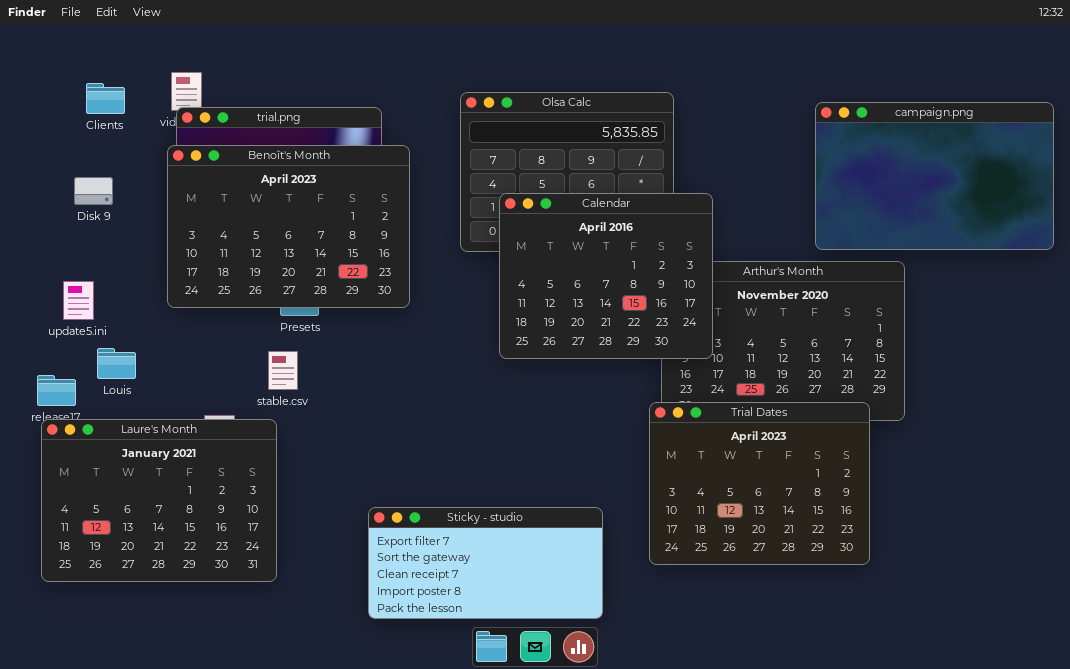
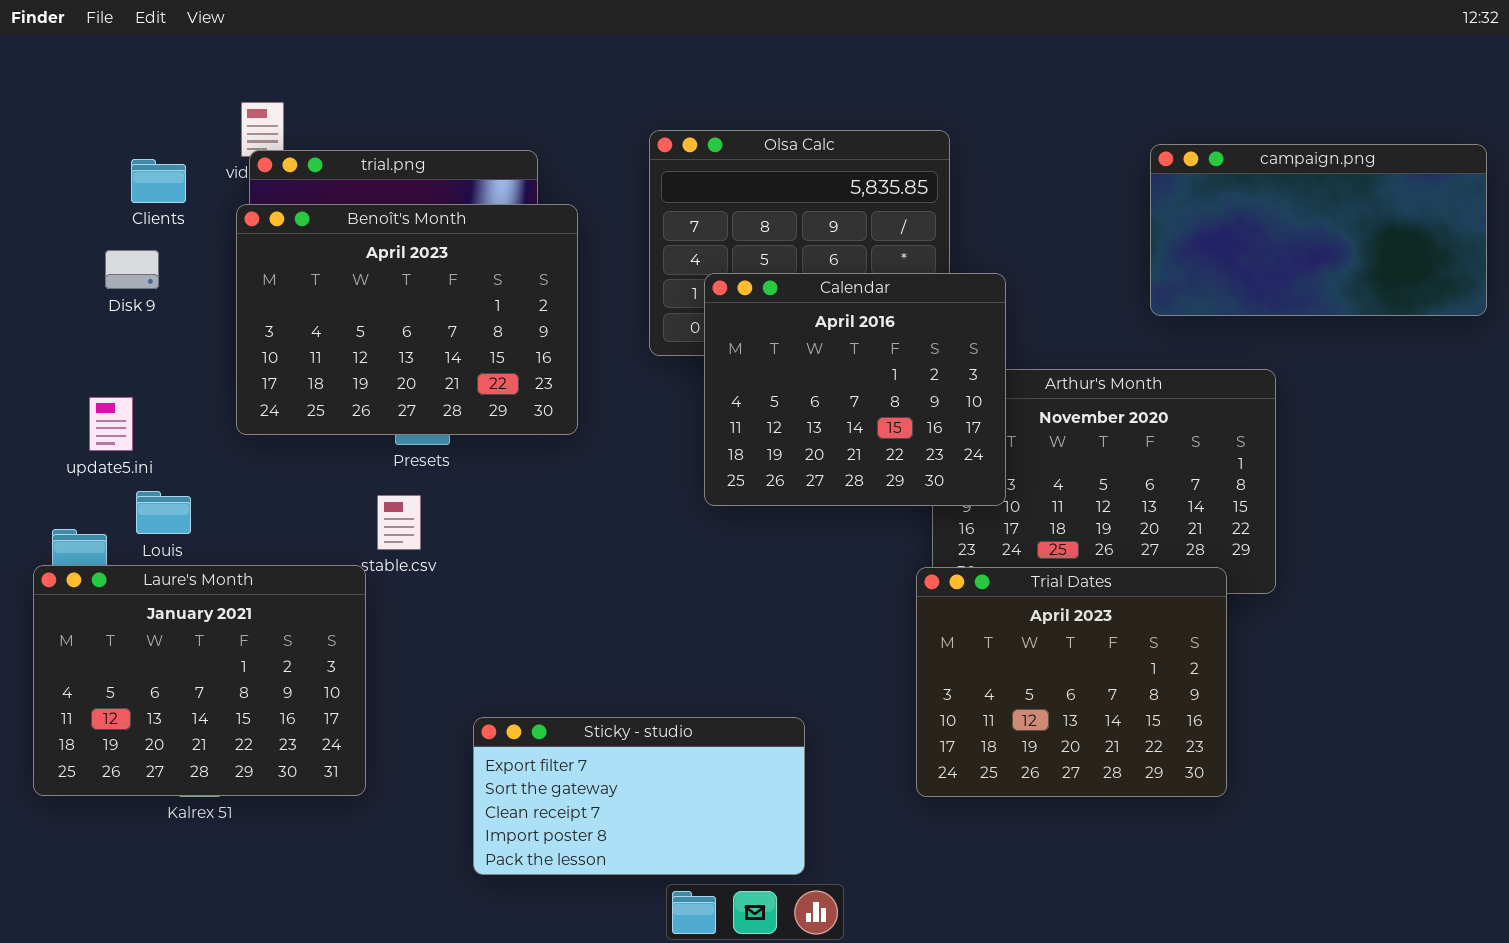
Clients: [86,83,125,114] -> [131,159,186,203], moved
campaign.png: [815,102,1054,250] -> [1150,144,1487,316], resized
Laure's Month: [41,419,277,582] -> [33,565,366,796], moved
Sticky - studio: [368,507,603,619] -> [473,717,805,875], moved

